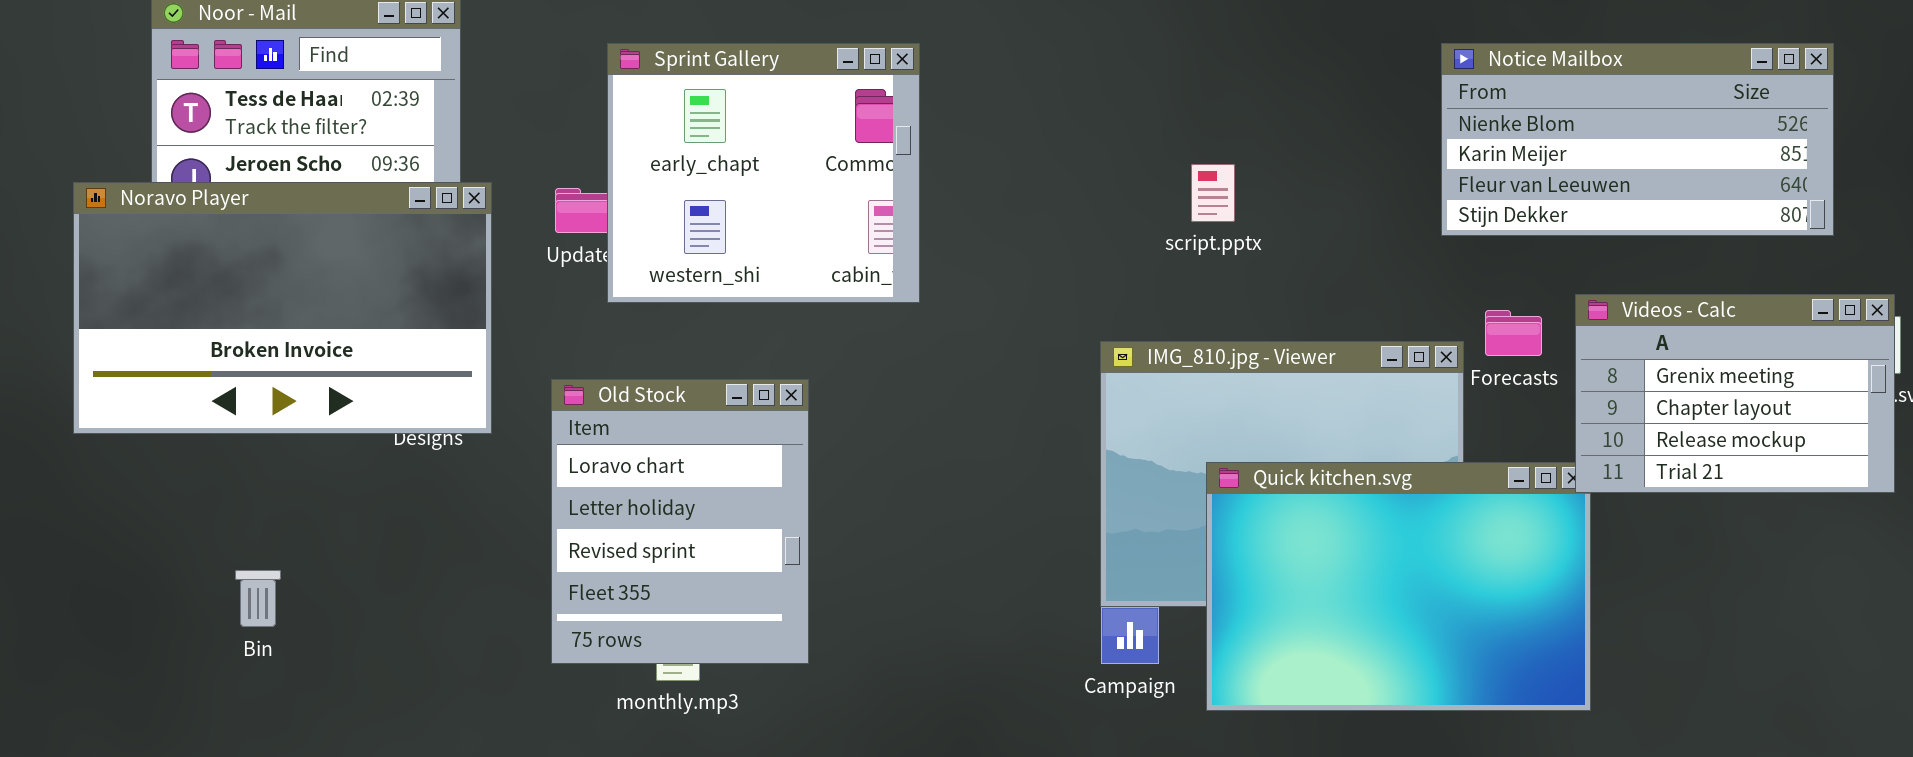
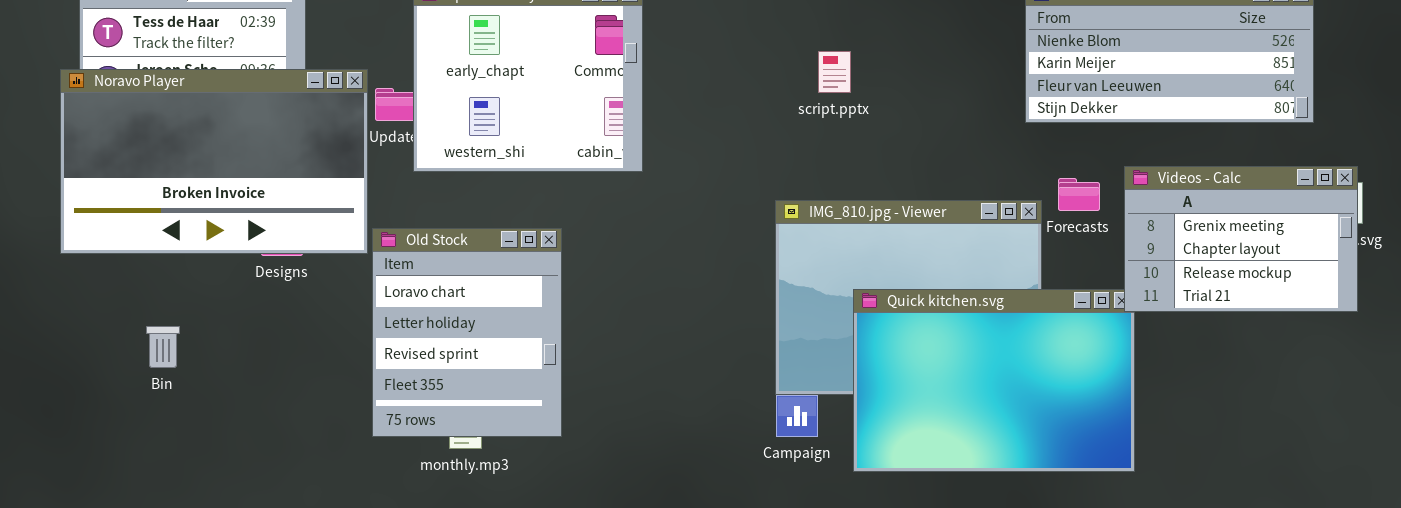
script.pptx: [1191,164,1235,222] -> [818,51,851,93], moved
Noravo Player: [73,182,492,434] -> [60,69,368,254], moved
Bin: [235,570,281,627] -> [146,326,180,368], moved

